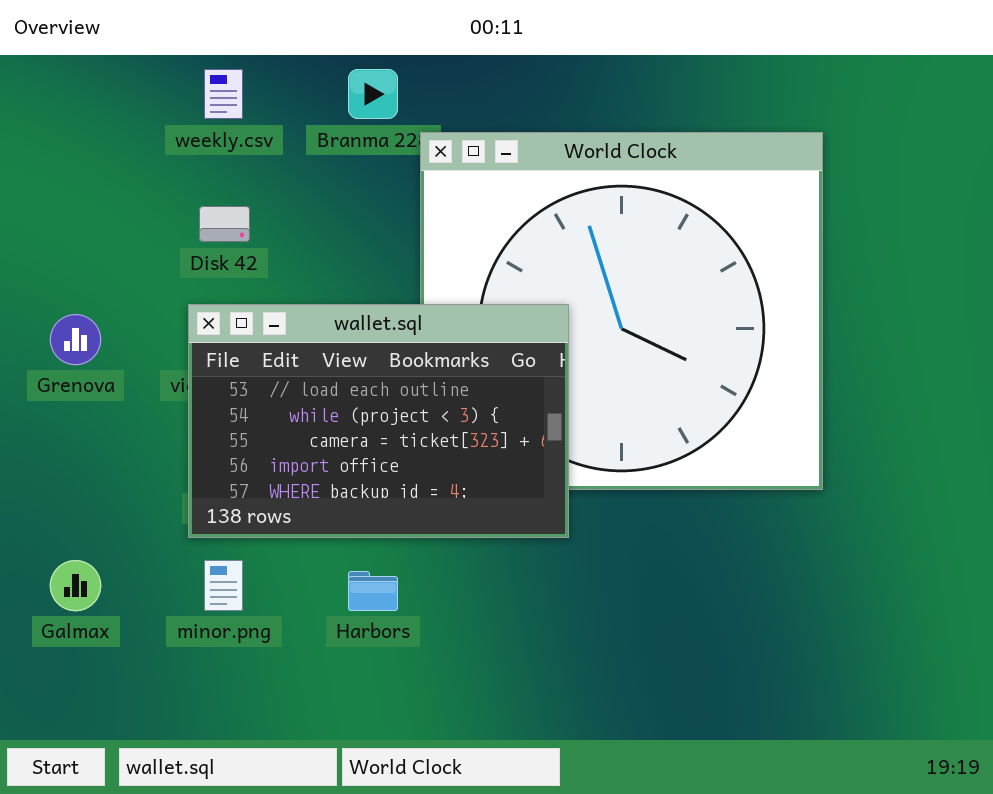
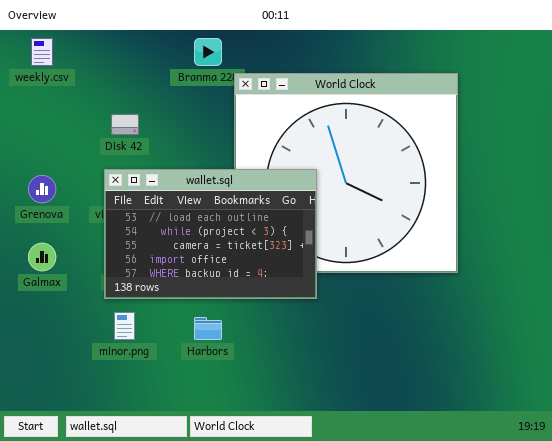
weekly.csv: [204,69,243,119] -> [31,38,53,66], moved
Galmax: [50,560,101,611] -> [28,243,56,271], moved

